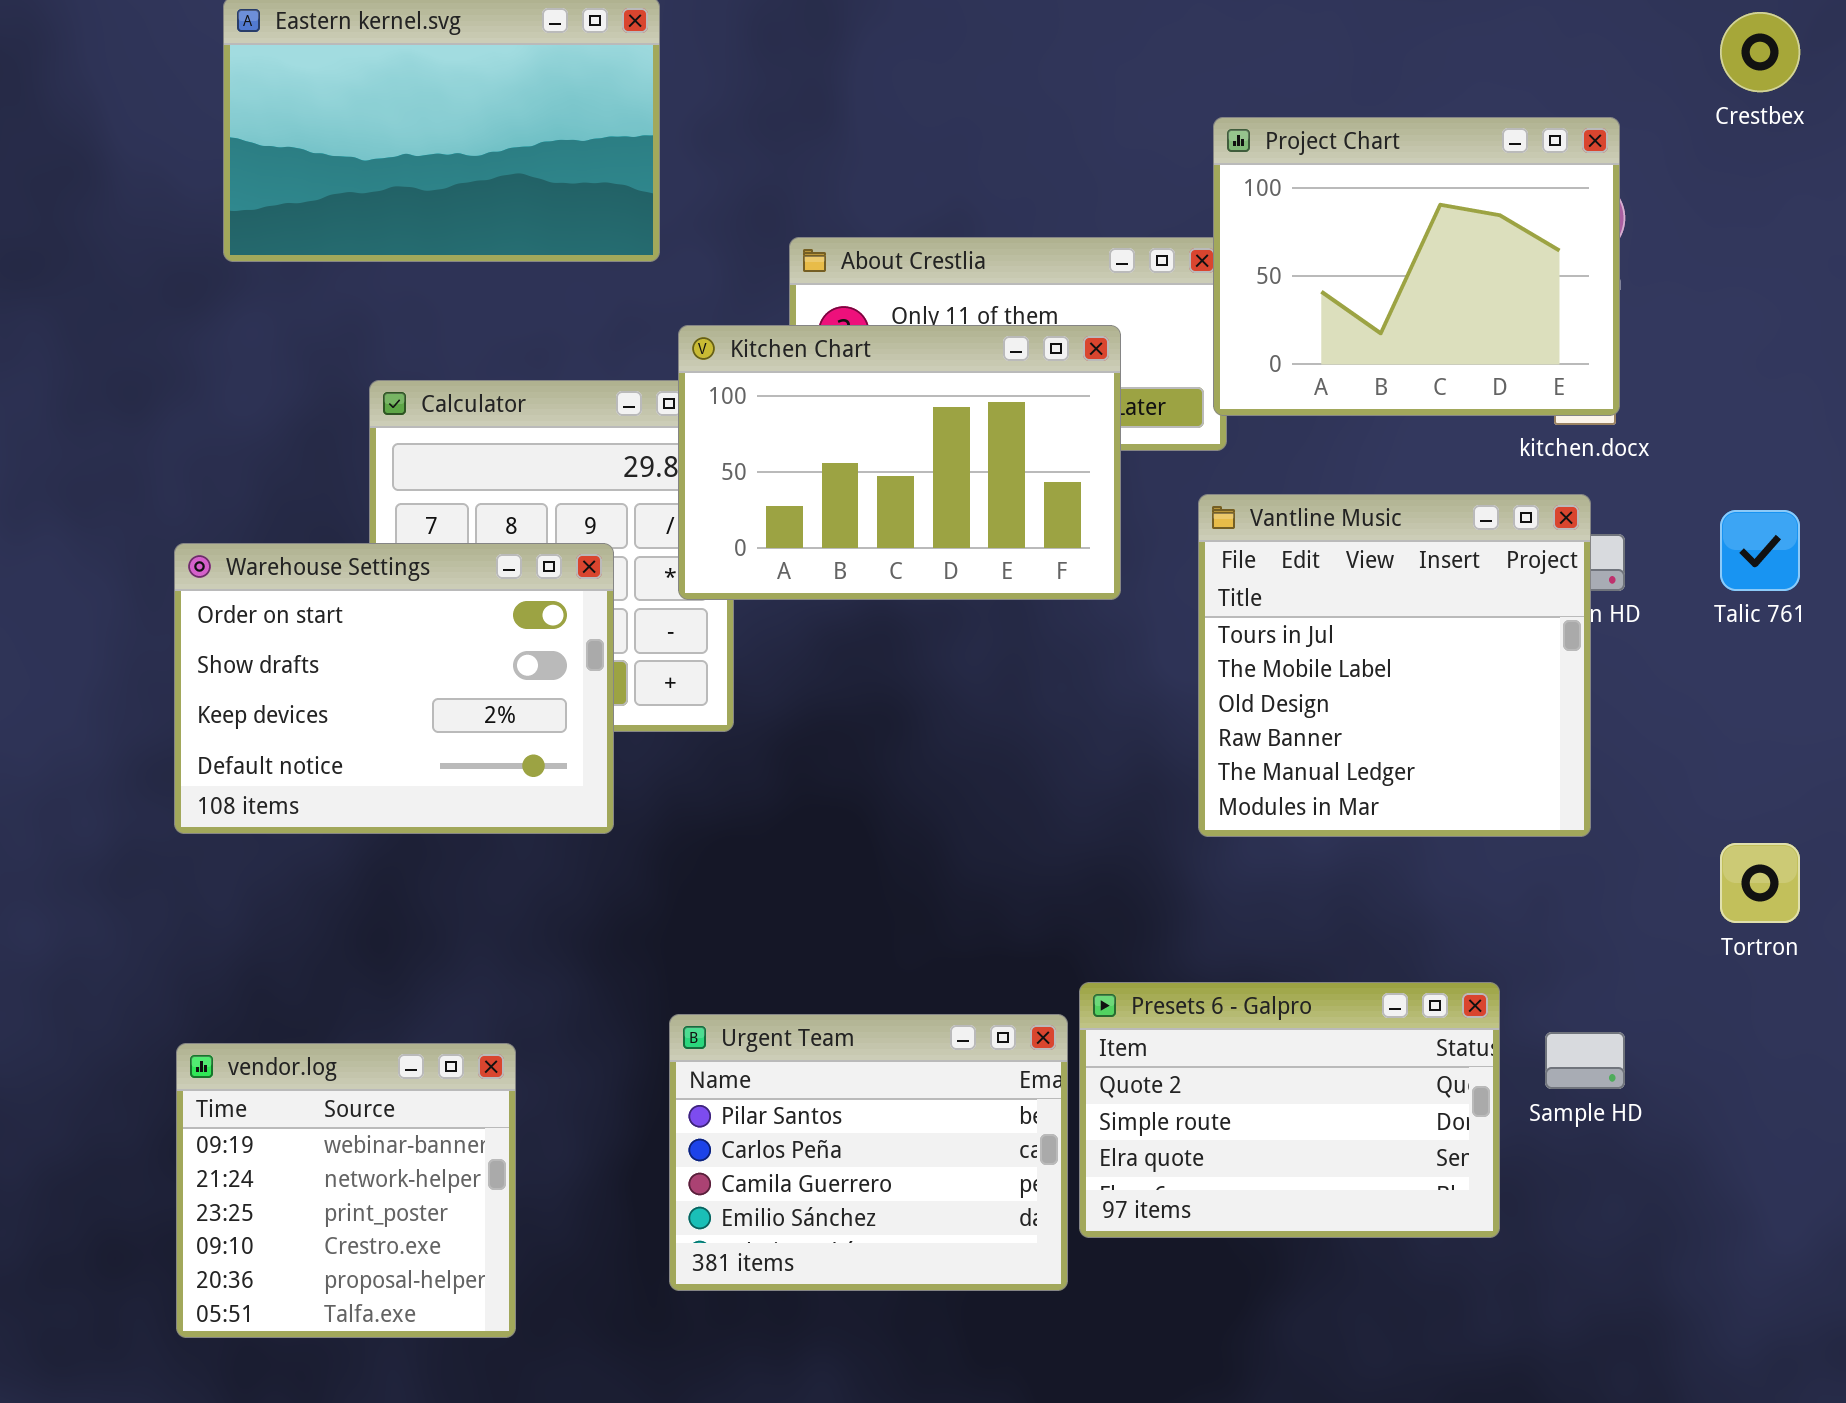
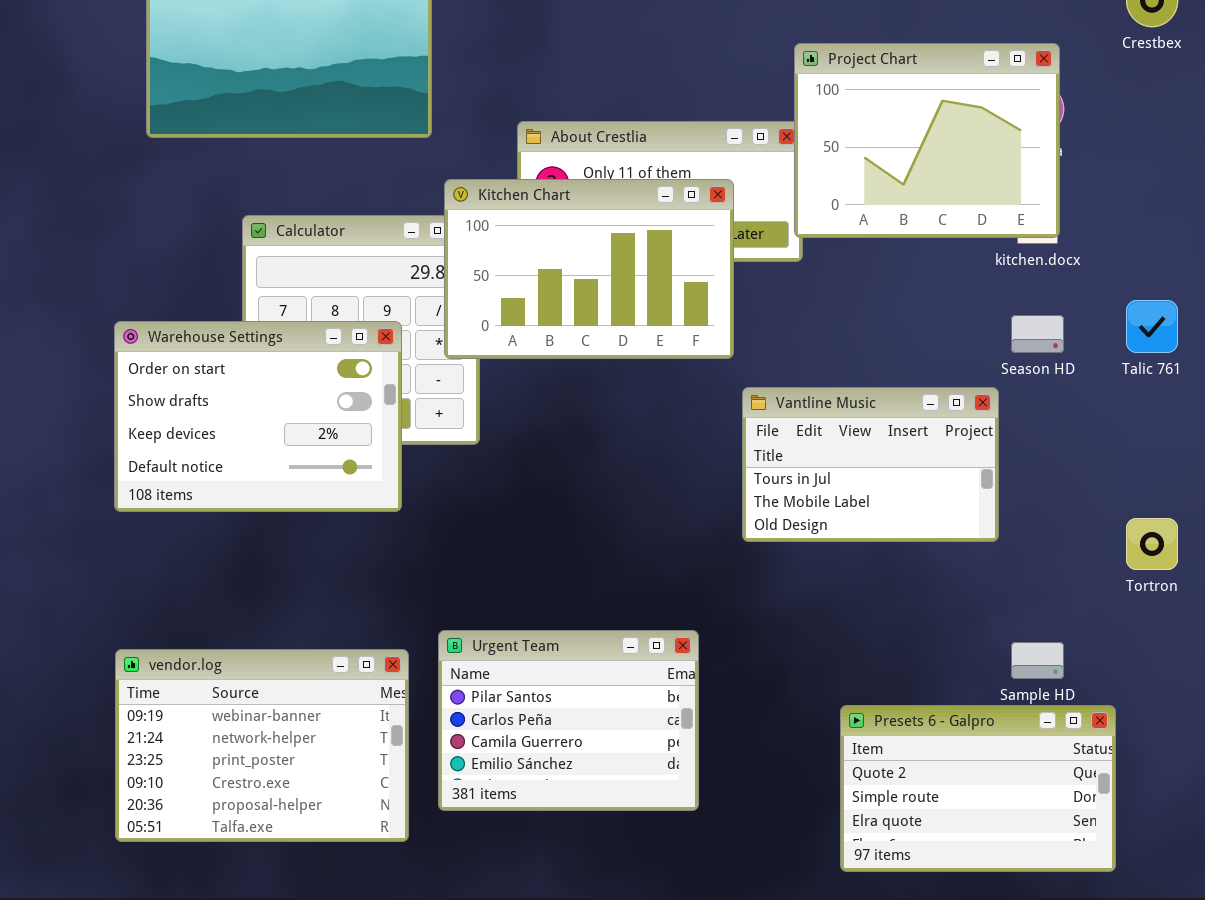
Vantline Music: [1198,494,1591,837] -> [742,387,999,542], moved, resized
Presets 6 - Galpro: [1079,982,1500,1238] -> [840,705,1116,872], moved
vendor.log: [176,1043,516,1338] -> [115,649,409,842], resized

